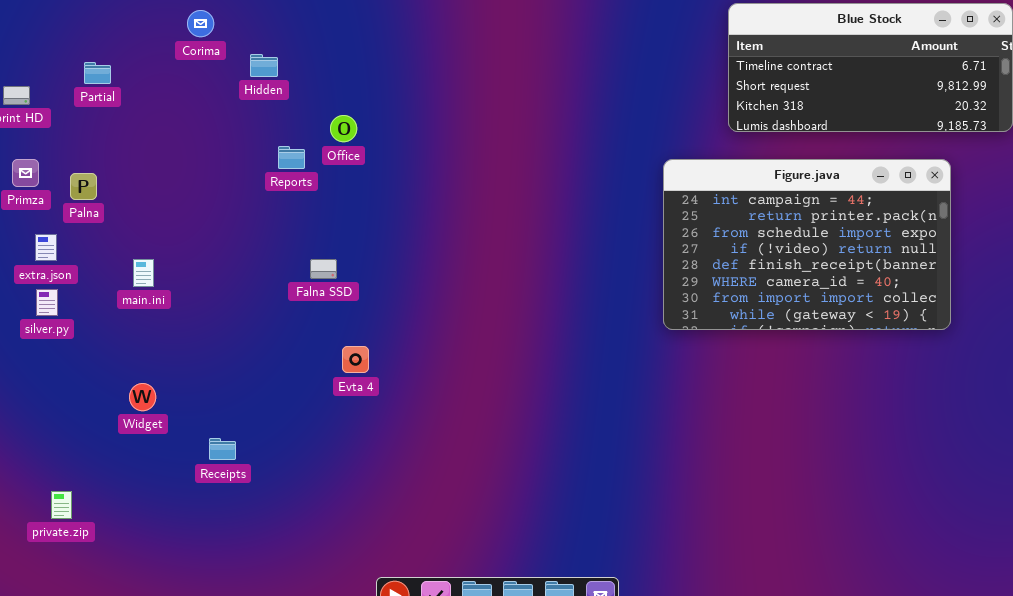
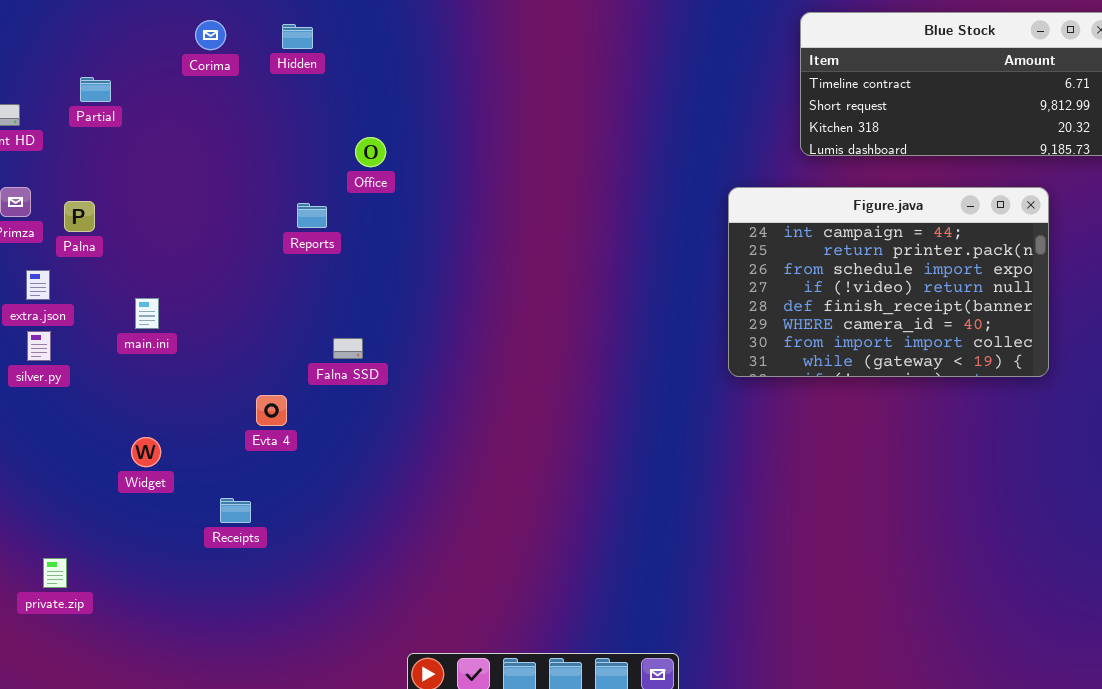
Hidden: [250,54,278,77] -> [282,24,313,49], moved
Reports: [278,146,305,169] -> [297,203,327,228], moved
Falna SSD: [310,259,337,279] -> [333,338,363,359], moved
Evta 4: [342,346,369,373] -> [256,395,287,426], moved

